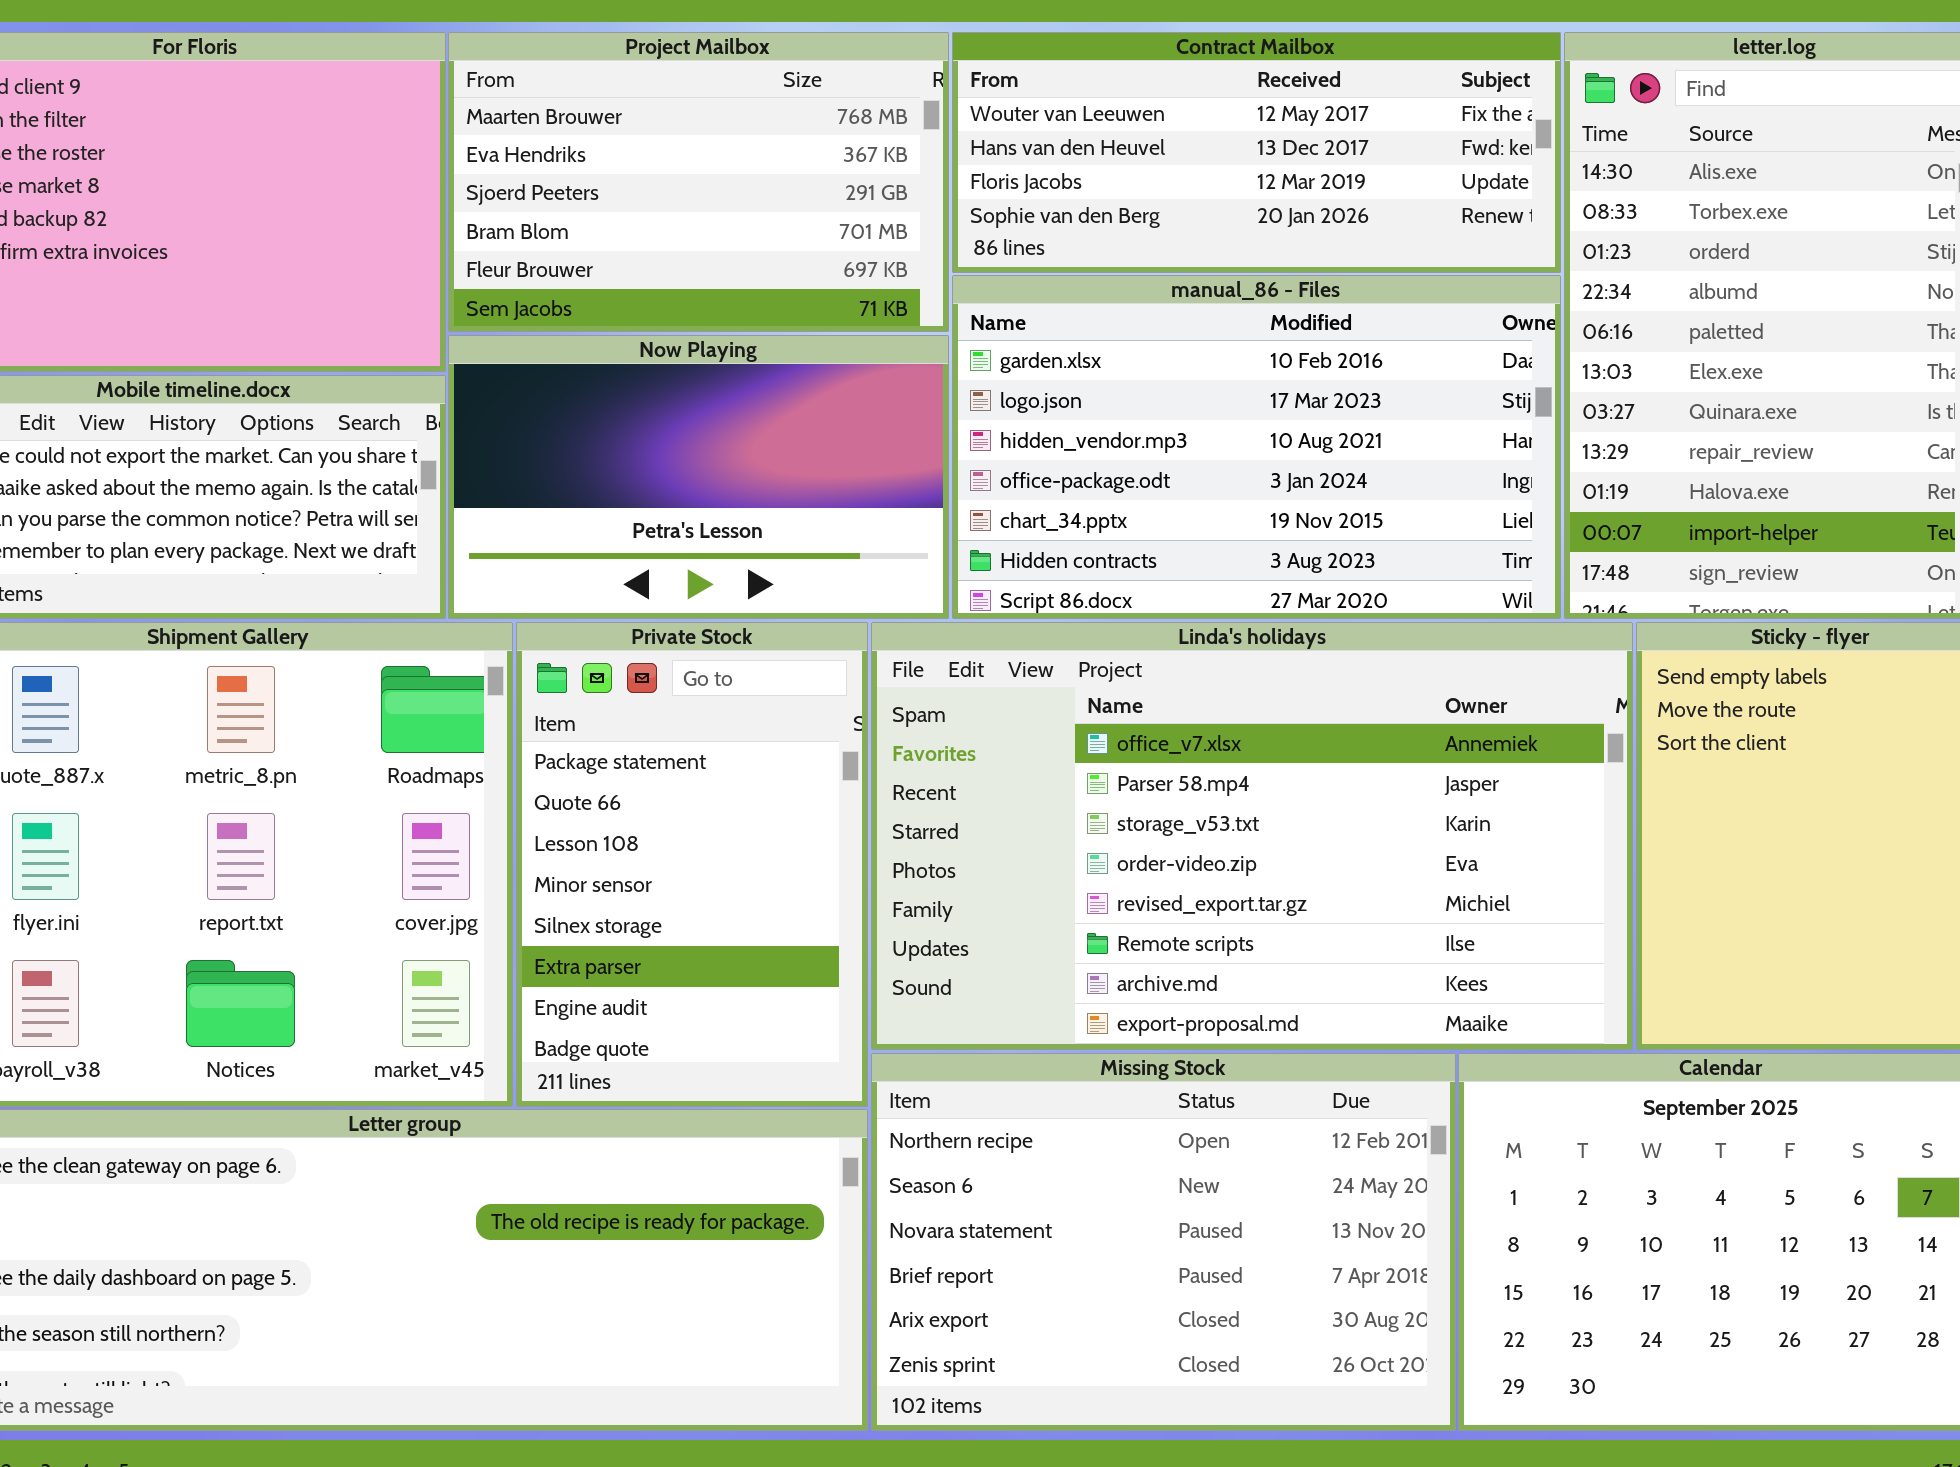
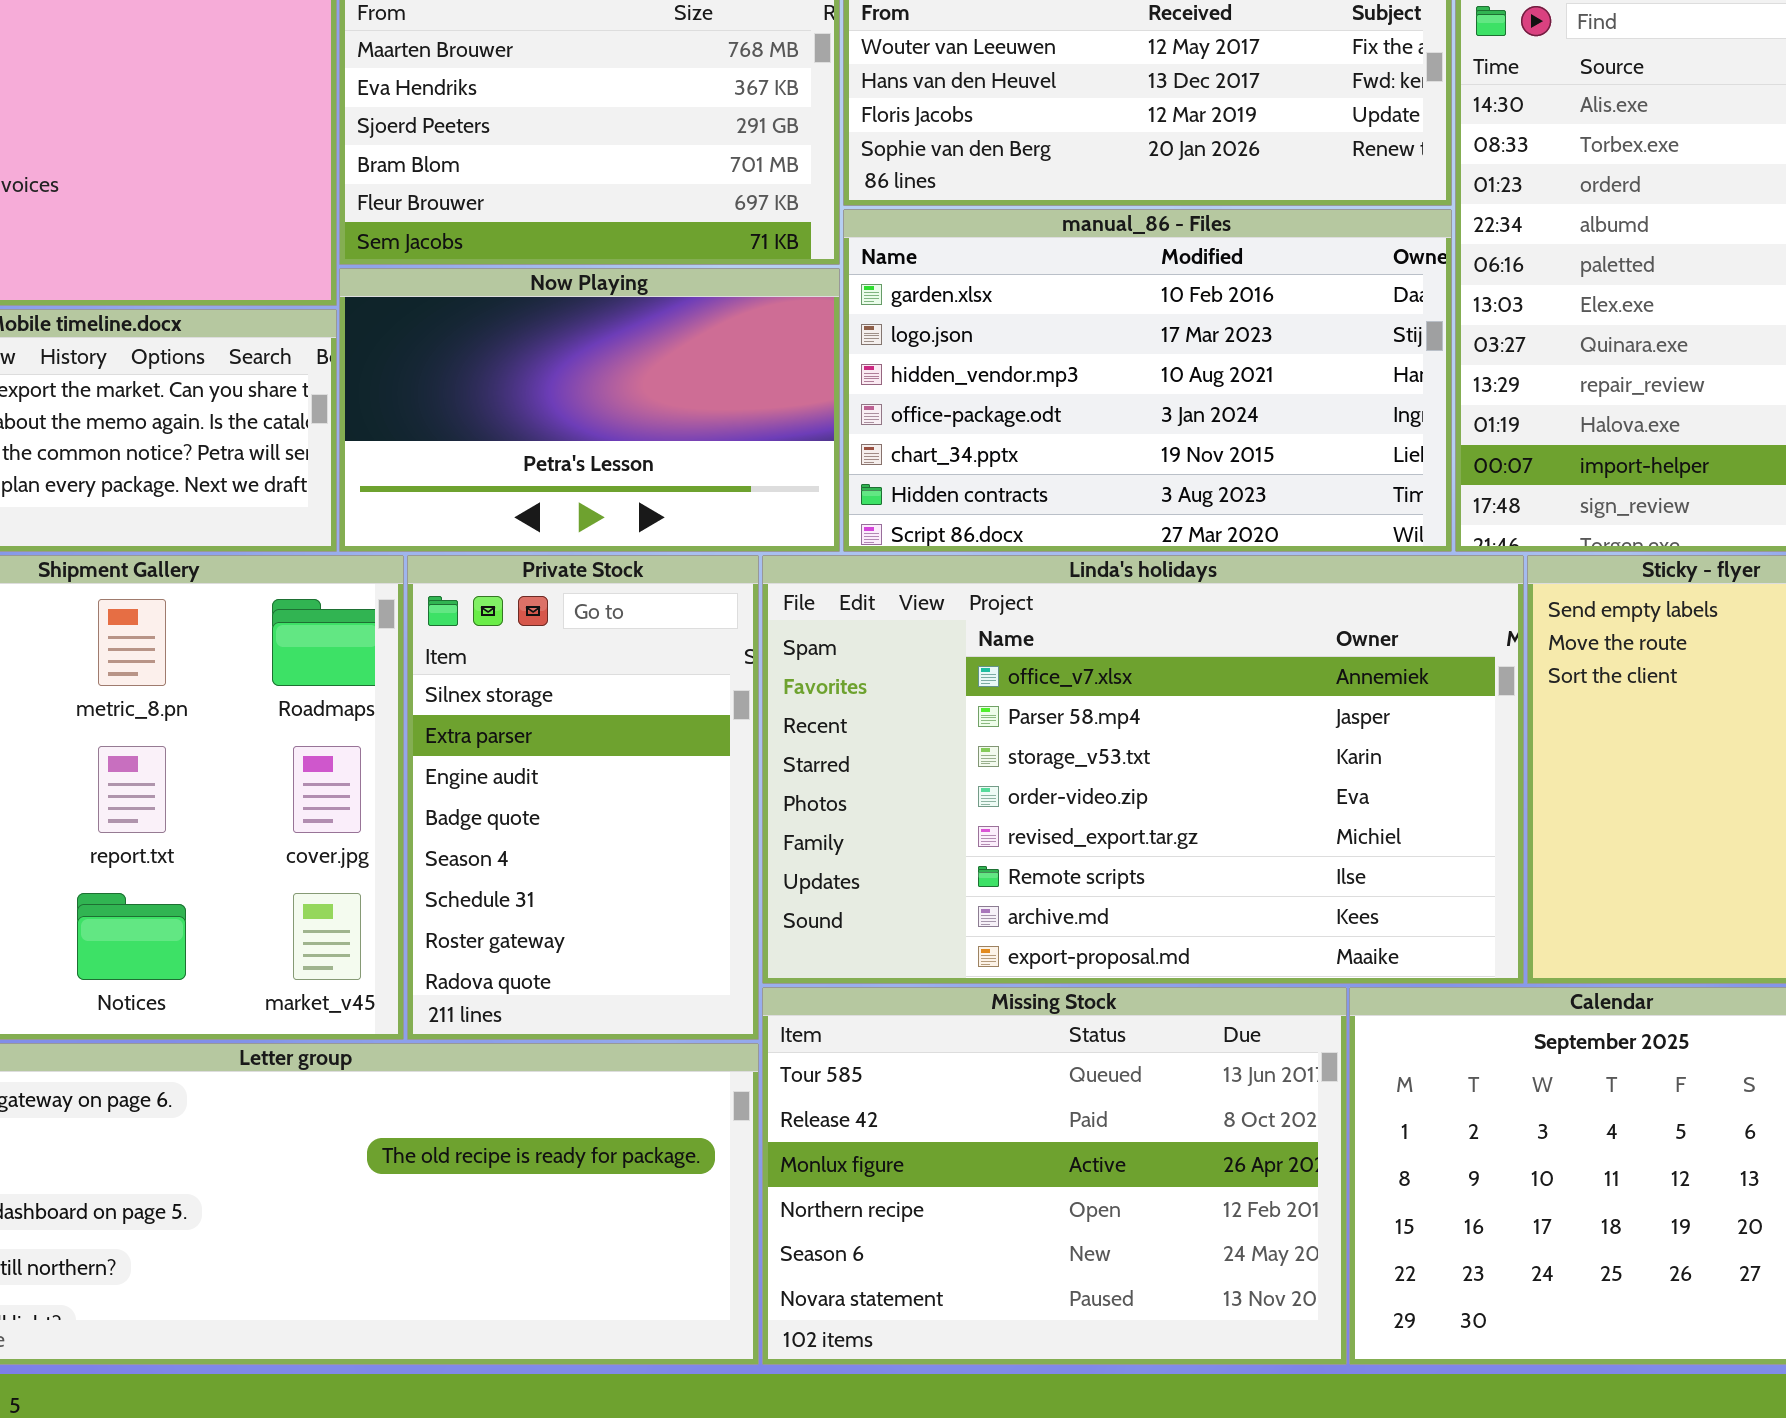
Private Stock: [516,622,868,1107] -> [407,555,759,1040], scrolled down 4 rows
Missing Stock: [871,1053,1456,1431] -> [762,987,1347,1365], scrolled up 3 rows

